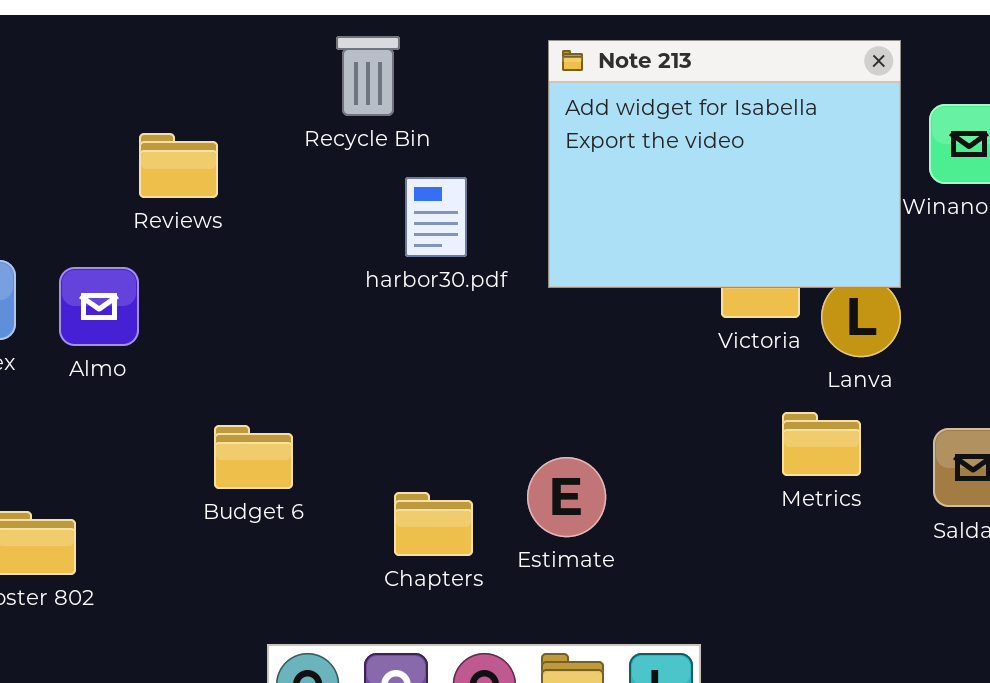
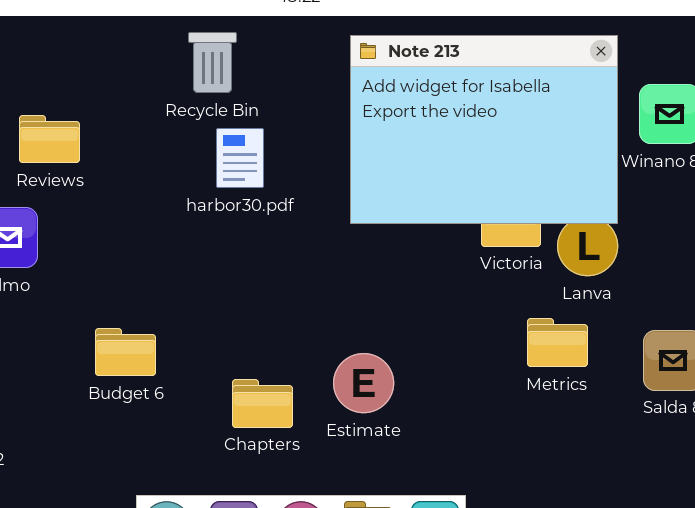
Reviews: [139,133,218,198] -> [19,115,80,163], moved
harbor30.pdf: [405,177,467,257] -> [216,128,264,188], moved

